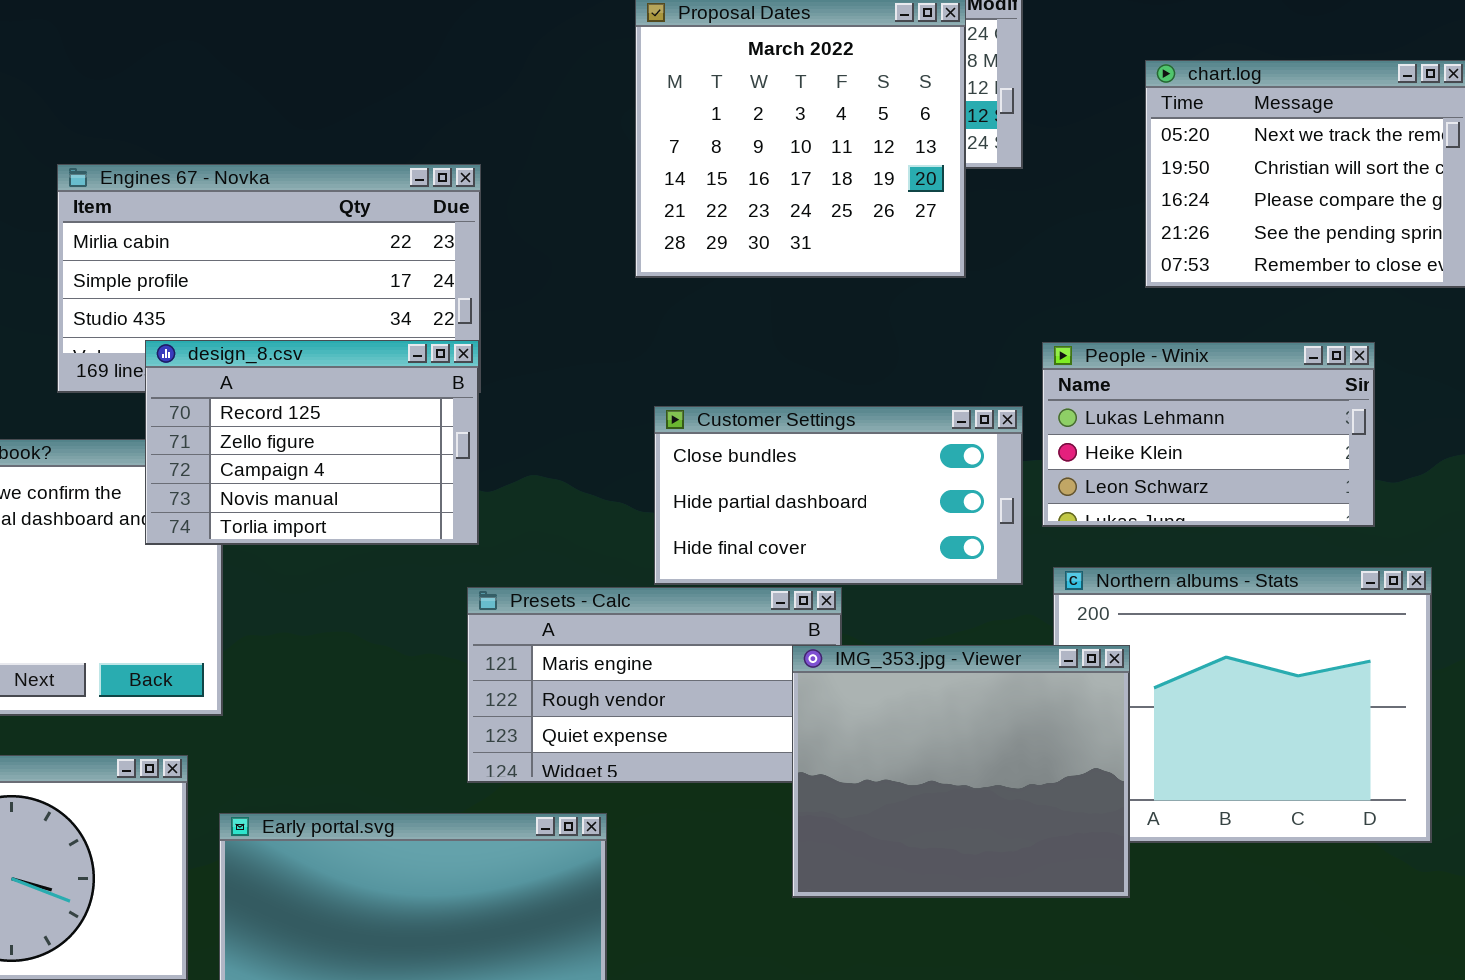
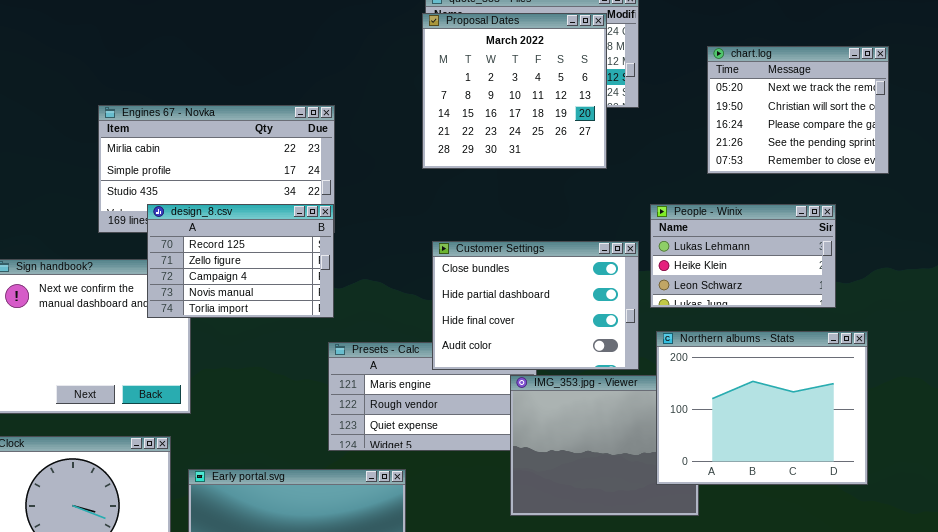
Customer Settings: [654,406,1023,585] -> [432,241,639,370], resized
Northern albums - Stats: [1053,567,1432,843] -> [656,331,868,485], raised

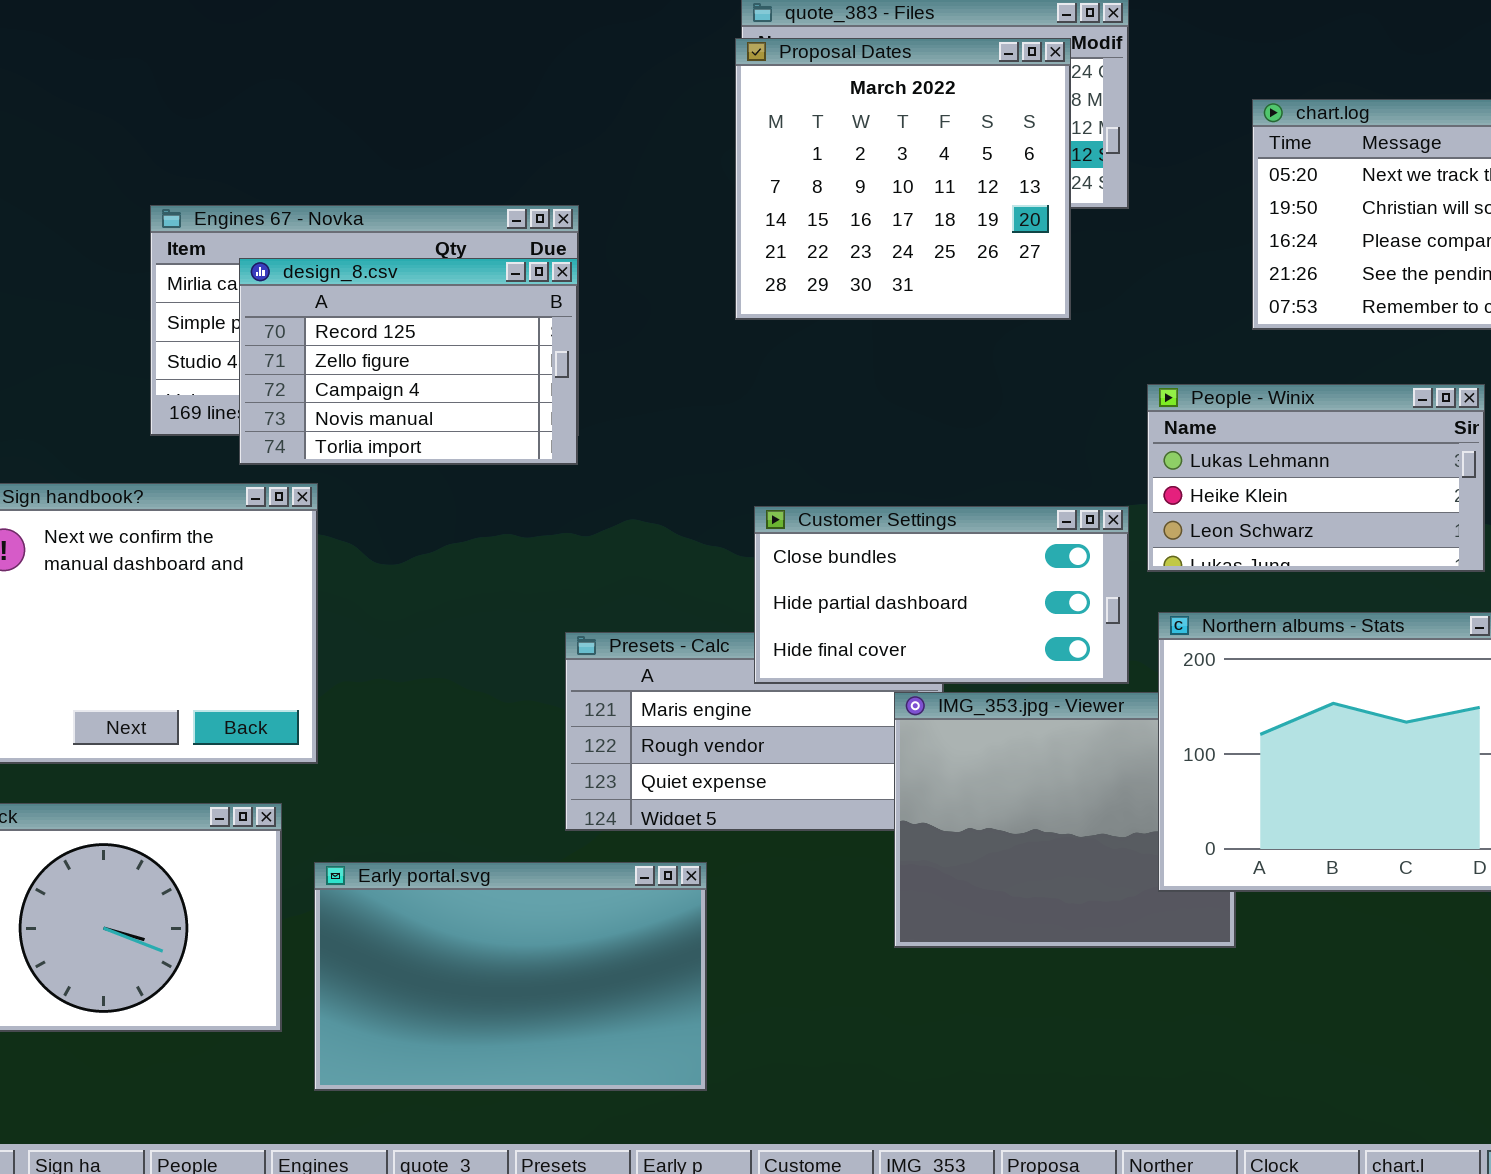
design_8.csv: [147,204,334,318] -> [239,258,578,465], moved
Customer Settings: [432,241,639,370] -> [754,506,1129,684], resized

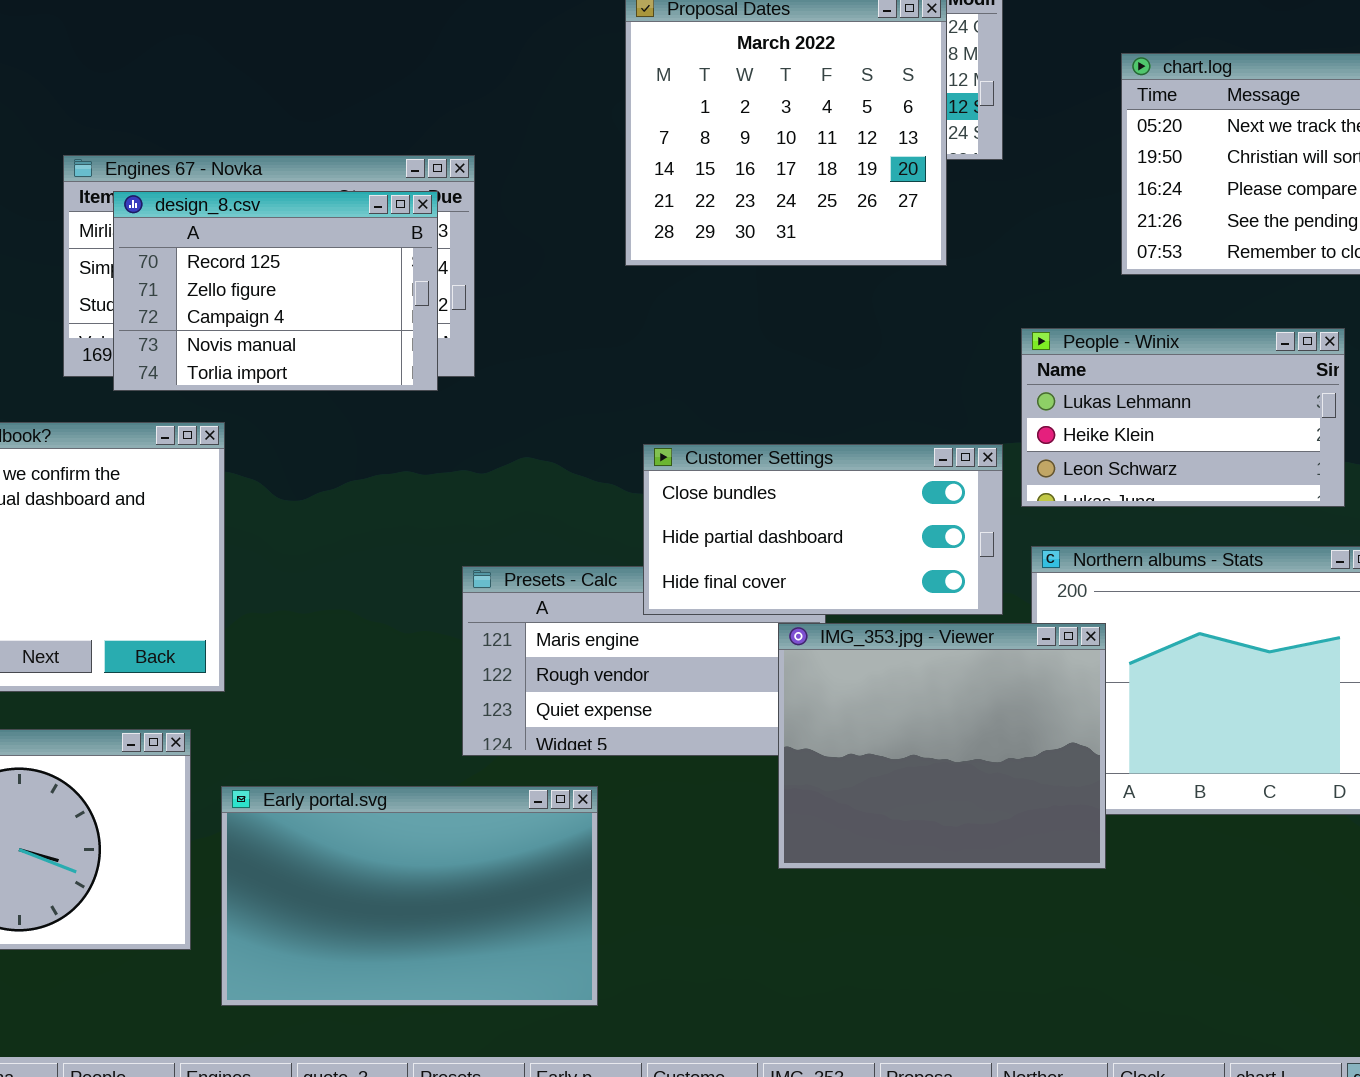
design_8.csv: [239,258,578,465] -> [113,191,438,391], moved
IMG_353.jpg - Viewer: [894,692,1236,948] -> [778,623,1106,869], raised

